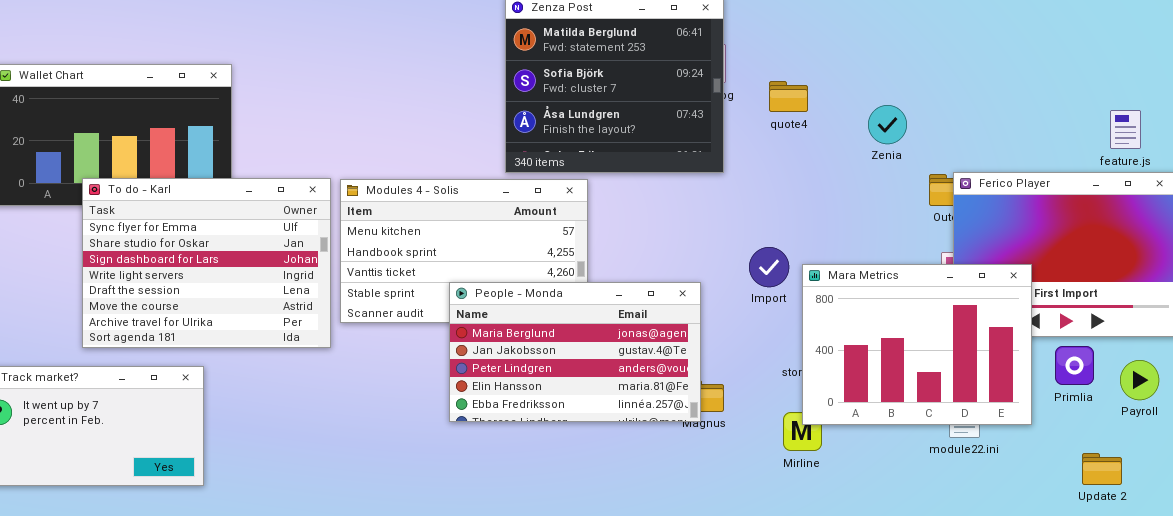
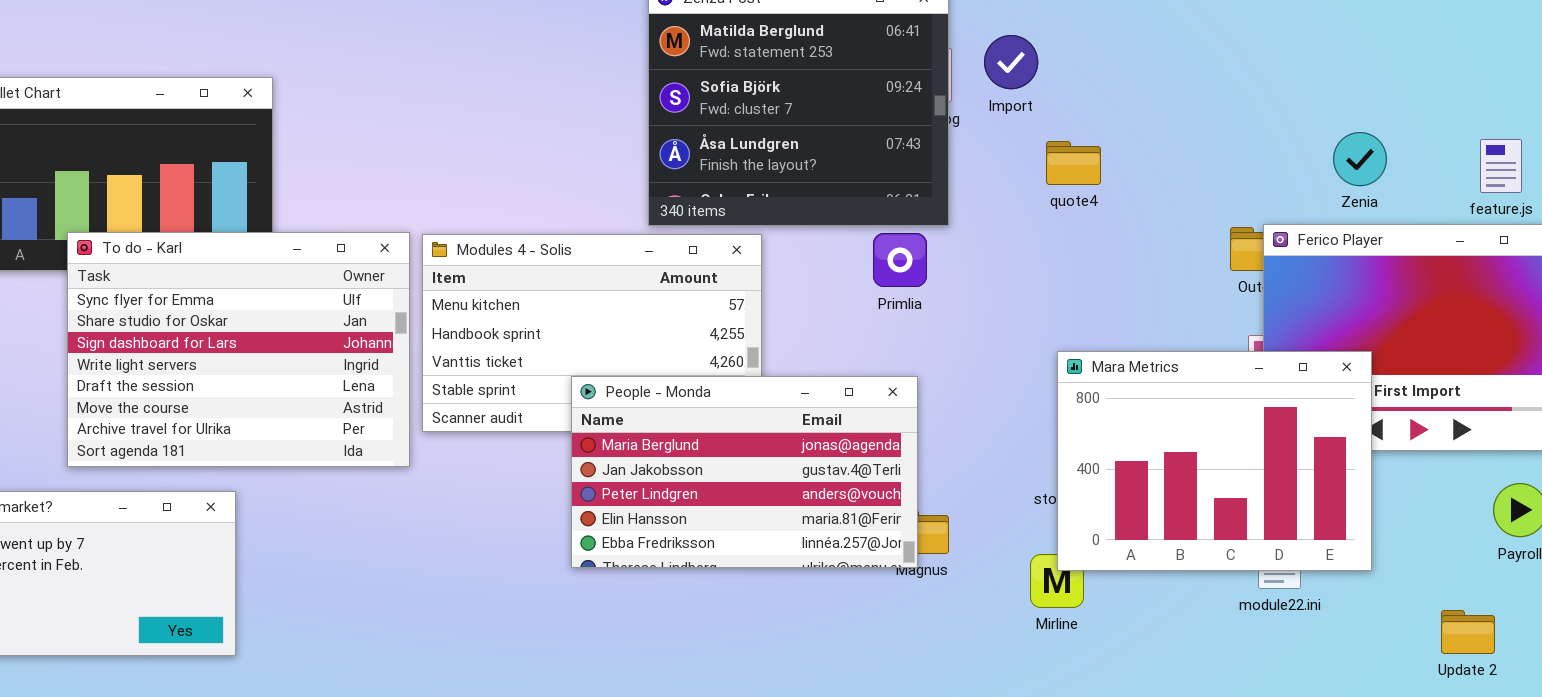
quote4: [769,81,808,112] -> [1046,141,1101,185], moved
Zenia: [868,105,907,144] -> [1333,132,1387,186], moved
Import: [749,247,789,287] -> [984,35,1038,89], moved
Primlia: [1055,346,1094,385] -> [873,233,927,287], moved

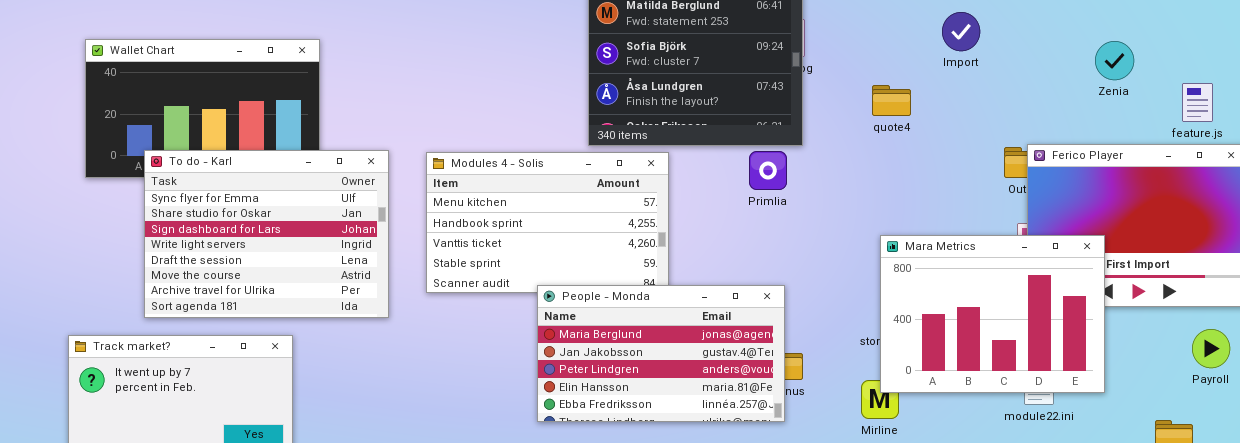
Import: [984,35,1038,89] -> [942,12,980,51], moved
Zenia: [1333,132,1387,186] -> [1095,41,1134,80], moved
To do - Karl: [67,232,410,467] -> [144,150,389,318], moved
People - Monda: [571,376,918,568] -> [537,285,785,422], moved

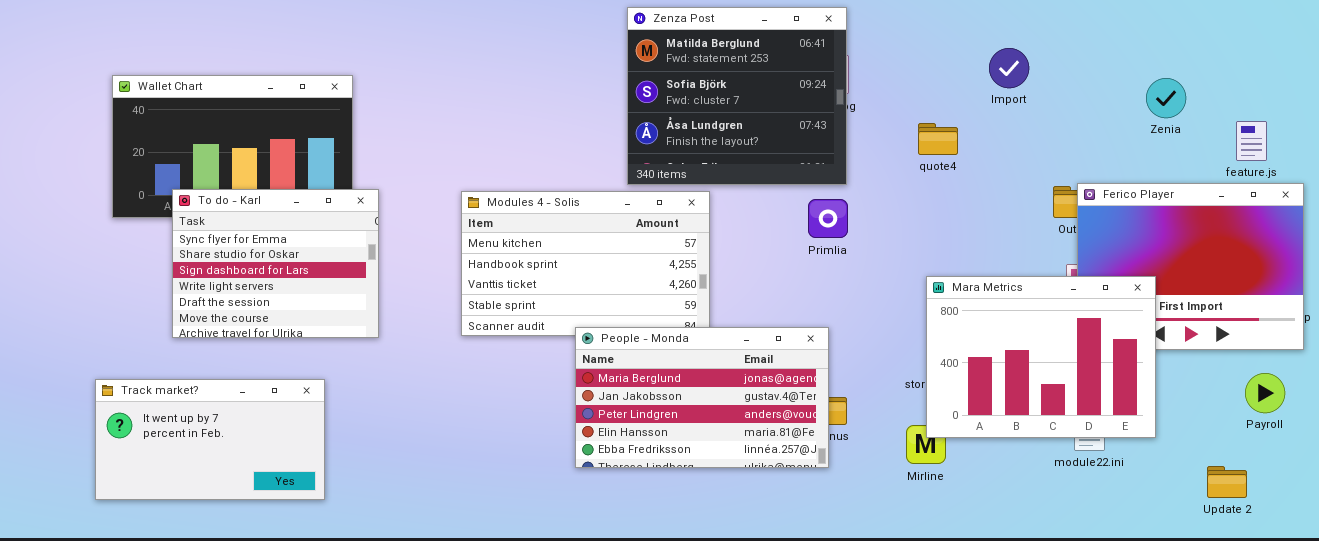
To do - Karl: [144,150,389,318] -> [172,189,379,338], resized
Primlia: [749,151,787,190] -> [808,199,848,238], moved

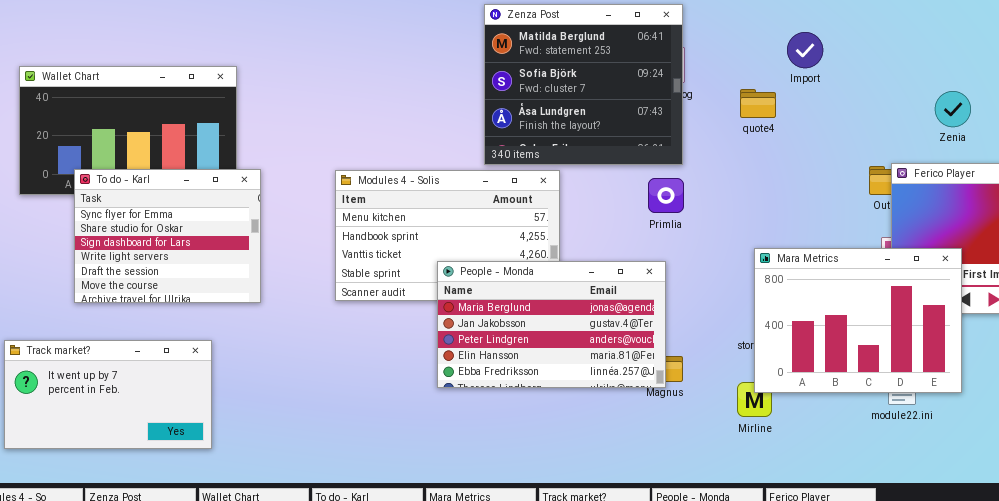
Import: [989,48,1029,88] -> [787,32,823,68], moved
Zenia: [1146,78,1186,118] -> [935,91,971,127], moved
quote4: [918,123,958,155] -> [740,89,776,118], moved
People - Monda: [575,327,829,468] -> [437,261,666,388], moved

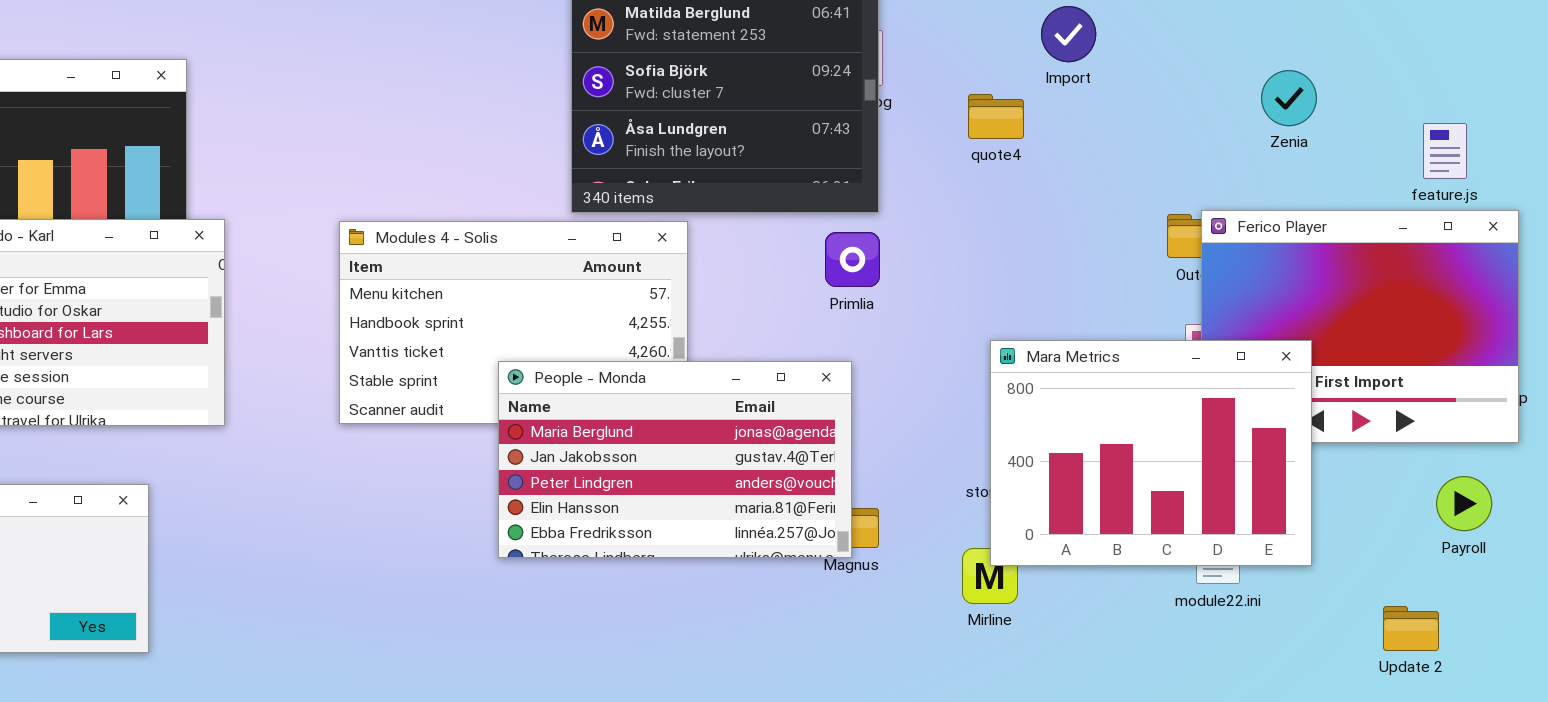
Zenia: [935,91,971,127] -> [1261,70,1317,126], moved

